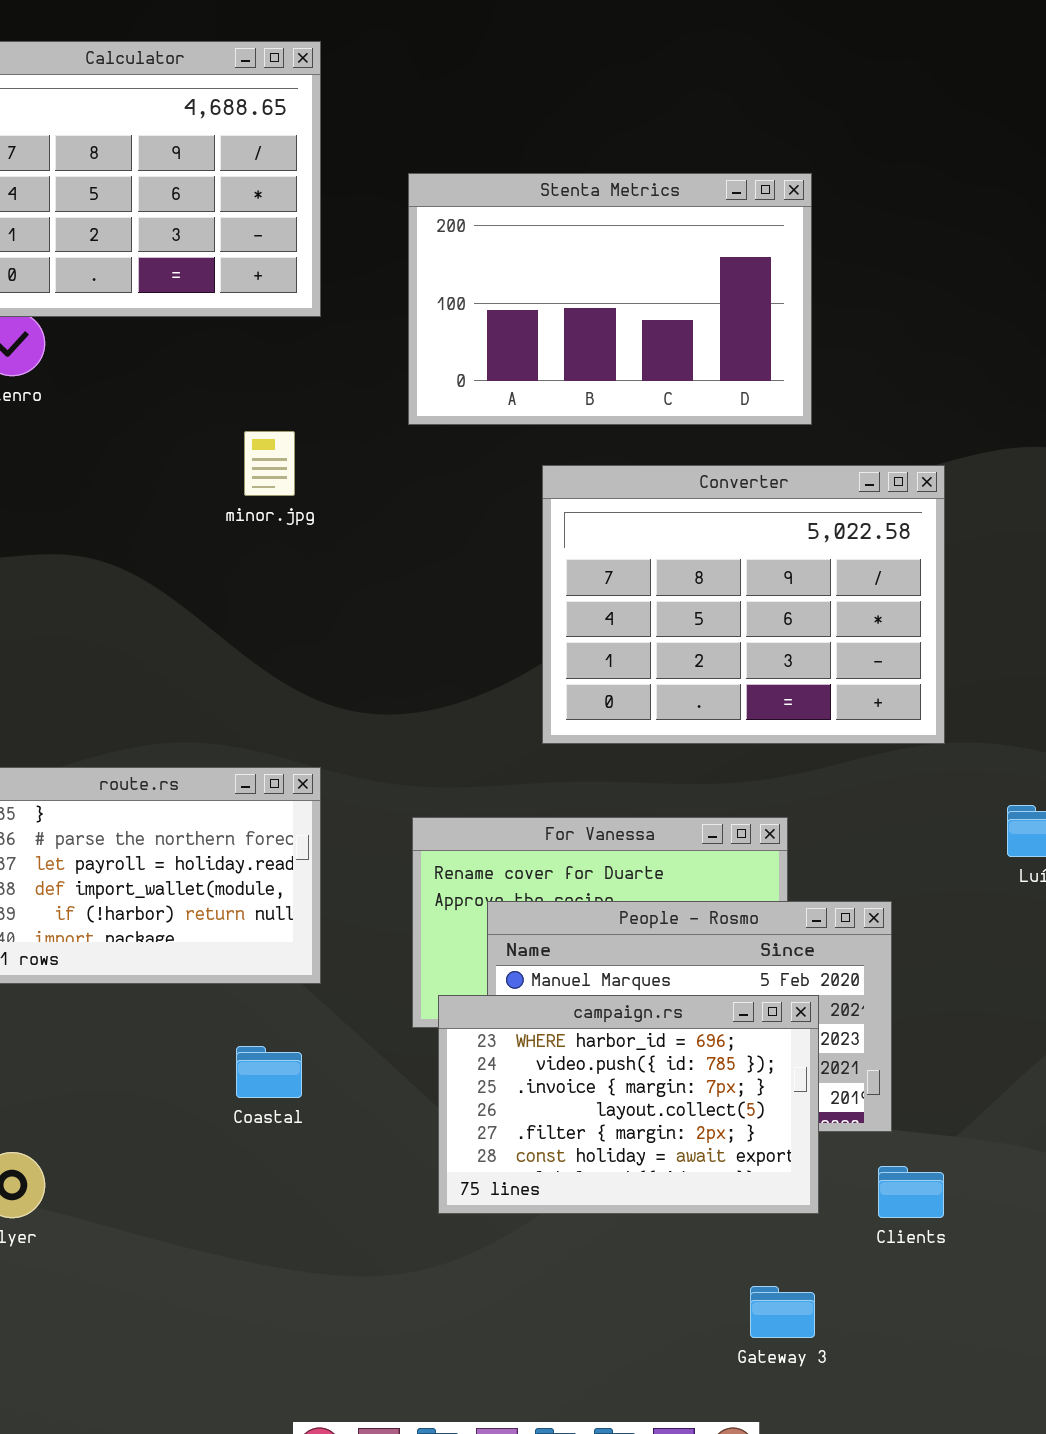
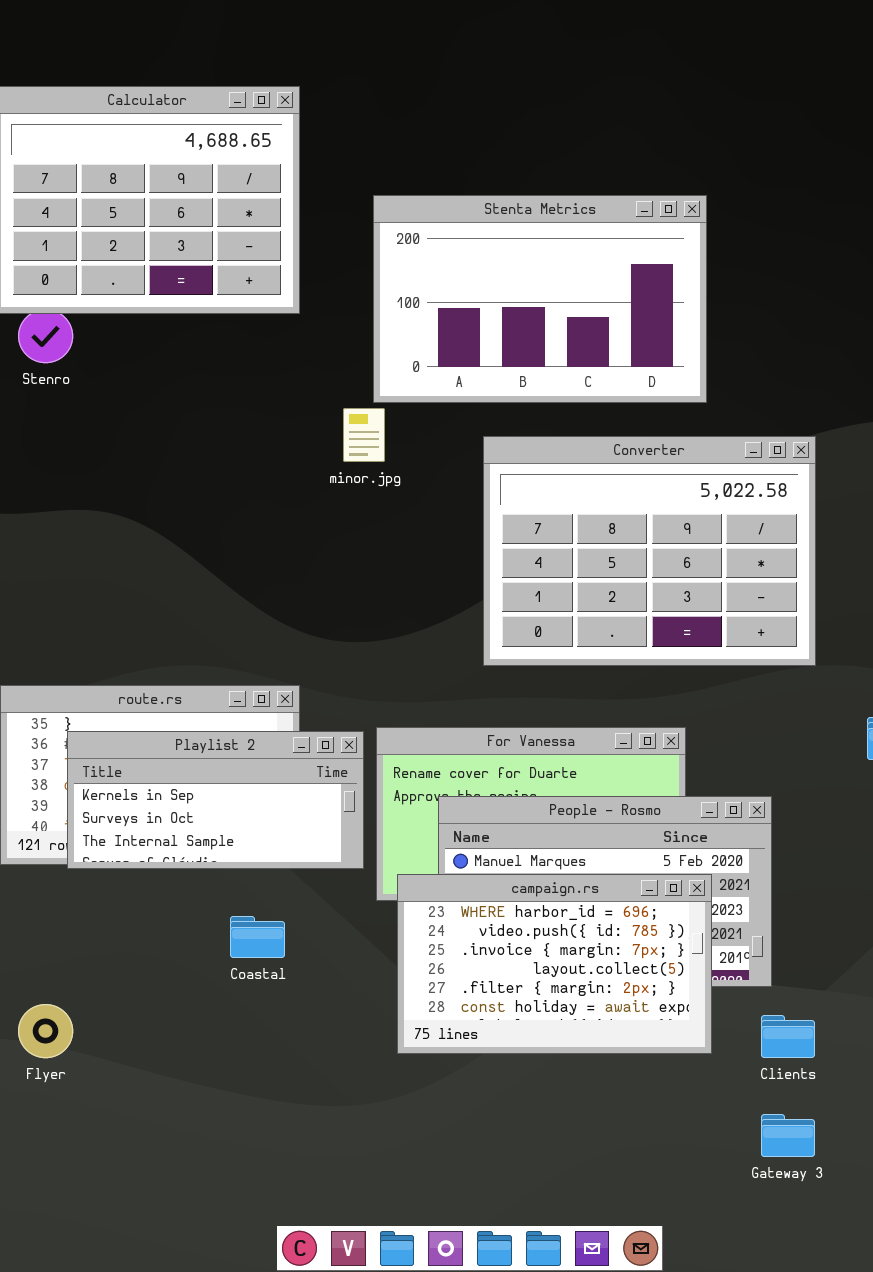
minor.jpg: [244,431,295,496] -> [343,408,385,462], moved
Playlist 2: none -> [67,731,364,869], opened
Gateway 3: [750,1286,815,1338] -> [761,1114,815,1157], moved

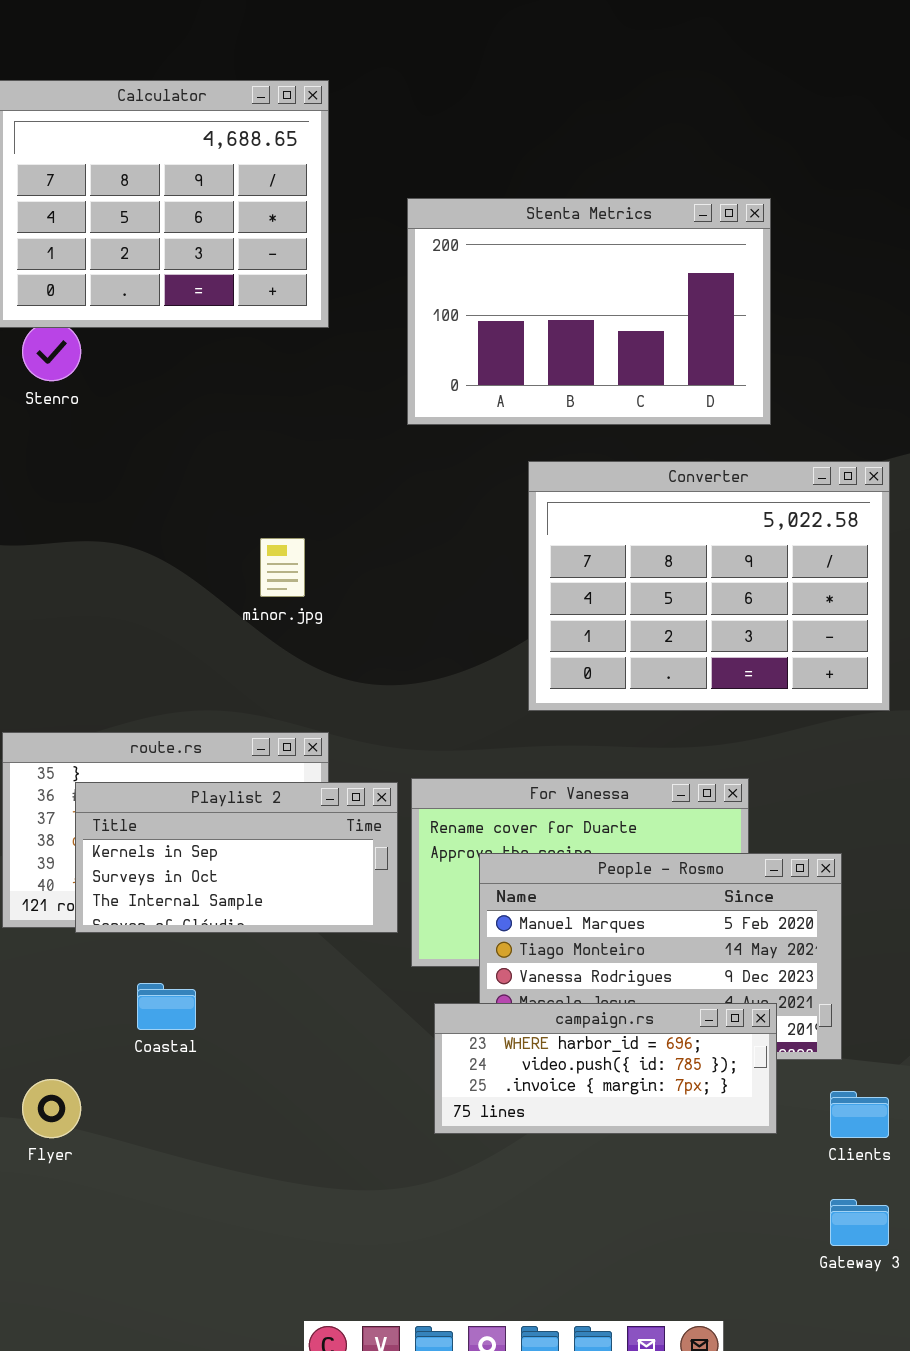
minor.jpg: [343,408,385,462] -> [260,538,305,597], moved
campaign.rs: [397,874,712,1054] -> [434,1003,777,1134], resized
Coastal: [230,916,285,958] -> [137,983,196,1030], moved

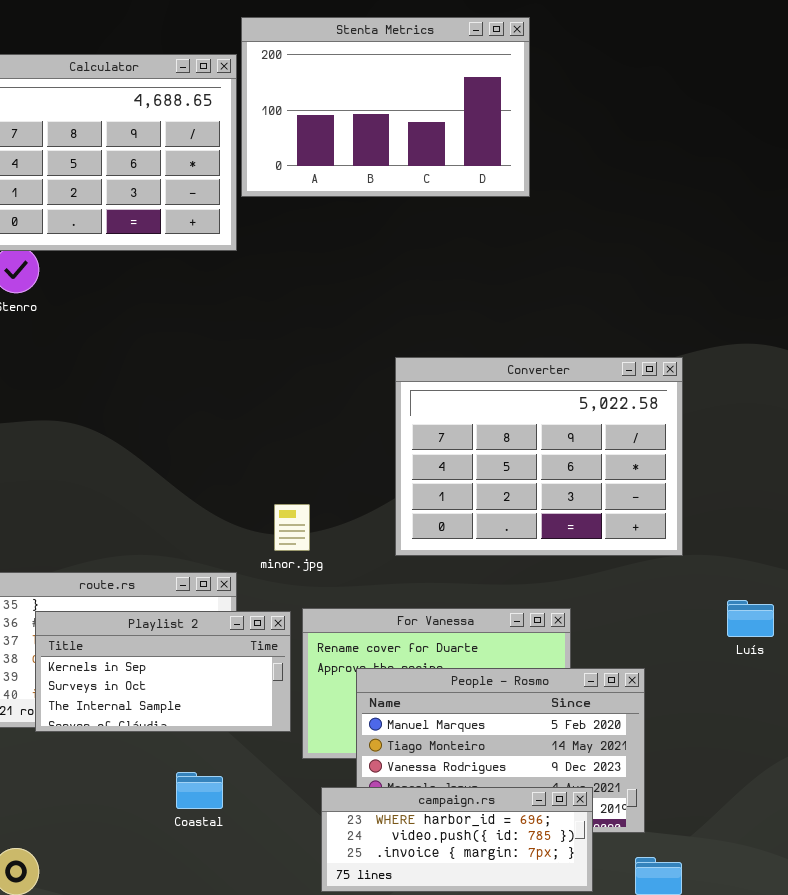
Stenta Metrics: [407,198,771,425] -> [241,17,530,197], moved
minor.jpg: [260,538,305,597] -> [274,504,310,551], moved
Coastal: [137,983,196,1030] -> [176,772,223,809], moved

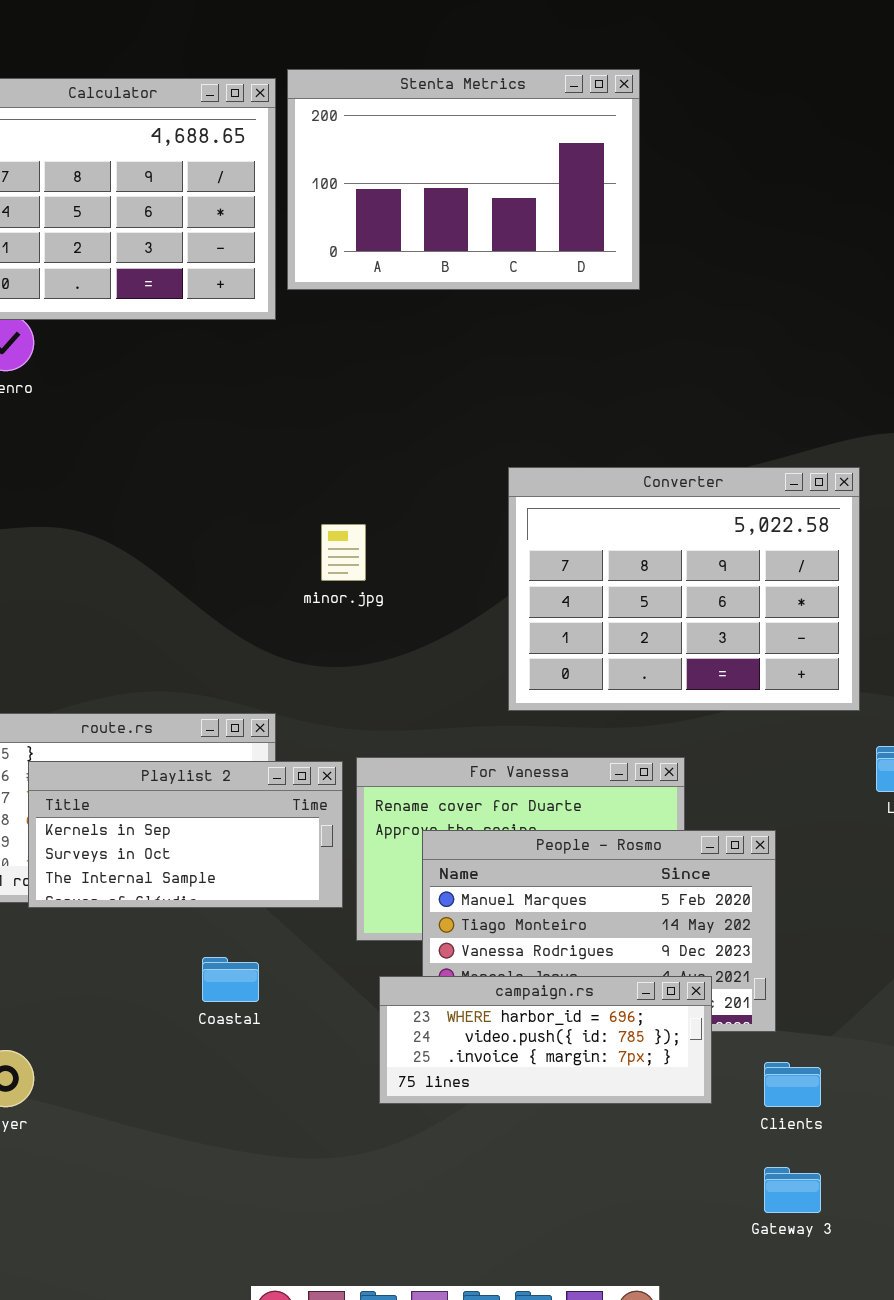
Stenta Metrics: [241,17,530,197] -> [287,69,640,290], moved
Converter: [395,357,683,556] -> [508,467,860,711], moved
minor.jpg: [274,504,310,551] -> [321,524,366,581], moved

